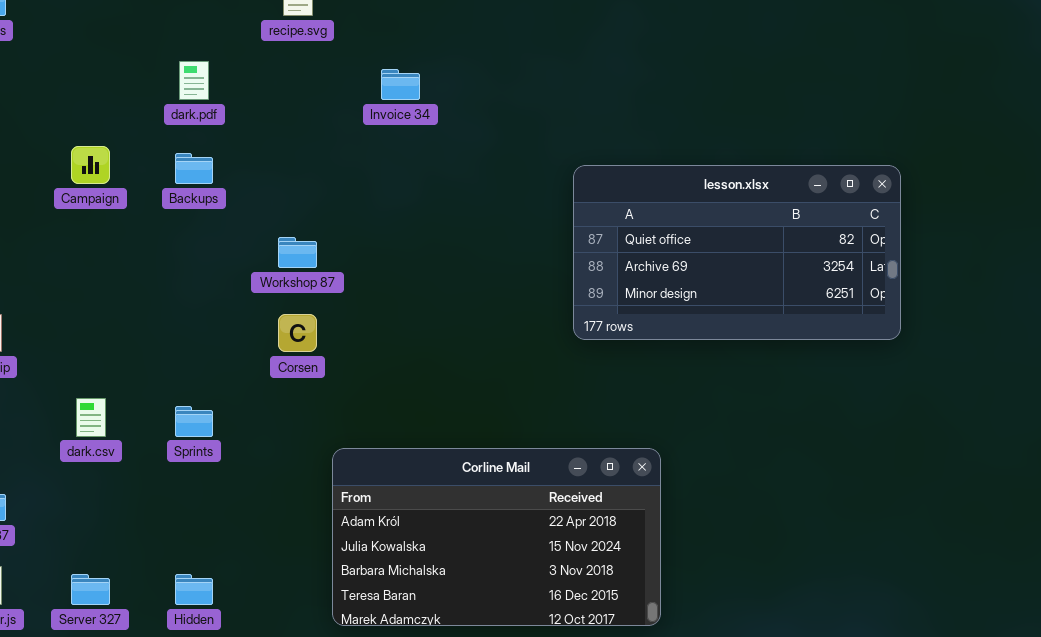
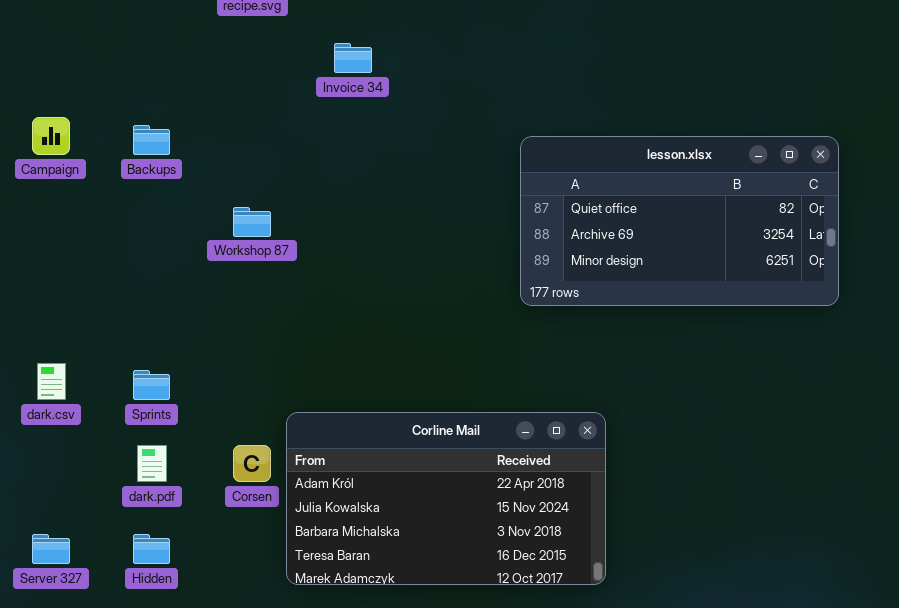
dark.pdf: [179,61,209,100] -> [137,445,167,482], moved
Corsen: [278,314,317,352] -> [233,445,271,482], moved

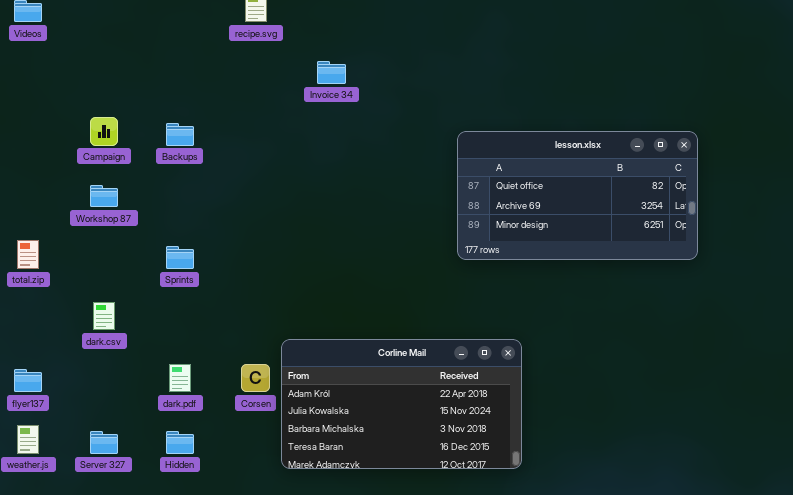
Workshop 87: [233,207,271,237] -> [90,185,118,207], moved
Sprints: [133,370,170,400] -> [166,246,194,269], moved

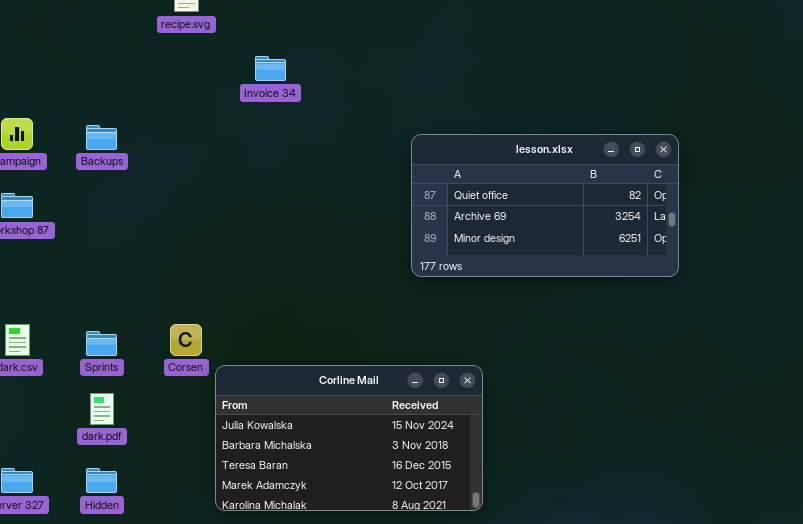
Sprints: [166,246,194,269] -> [86,331,117,356], moved
Corline Mail: [281,339,522,469] -> [215,365,483,511], scrolled down 1 row
Corsen: [241,364,270,392] -> [170,324,202,356], moved

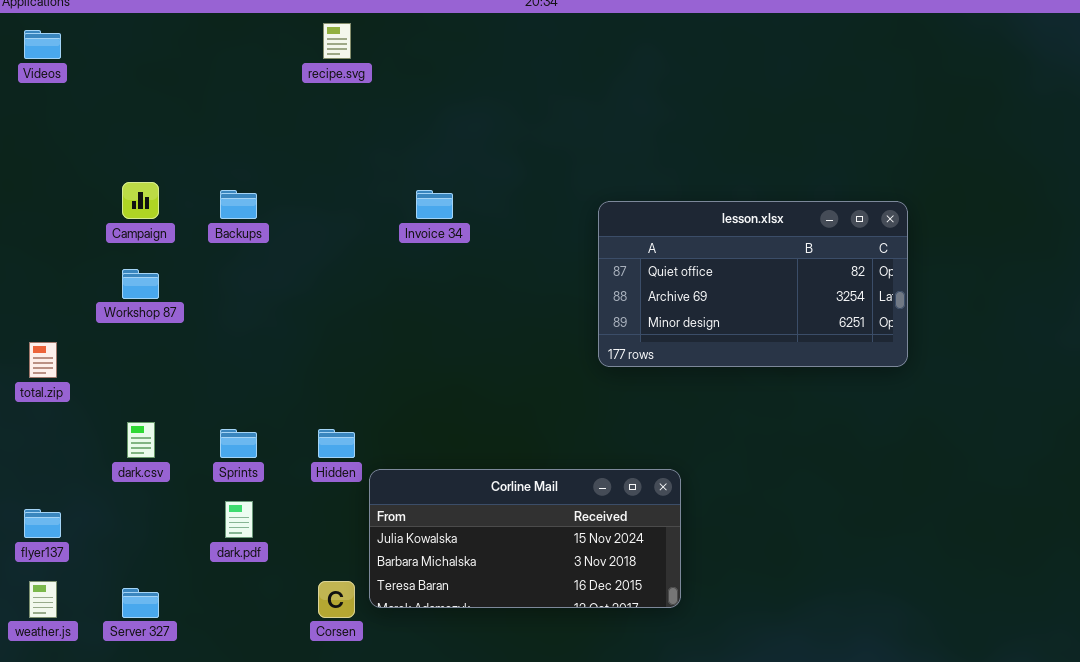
Invoice 34: [255,56,286,81] -> [416,190,453,219], moved
Corsen: [170,324,202,356] -> [318,581,355,618], moved
Corline Mail: [215,365,483,511] -> [369,469,681,608], resized
Hidden: [86,468,117,493] -> [318,429,355,458], moved

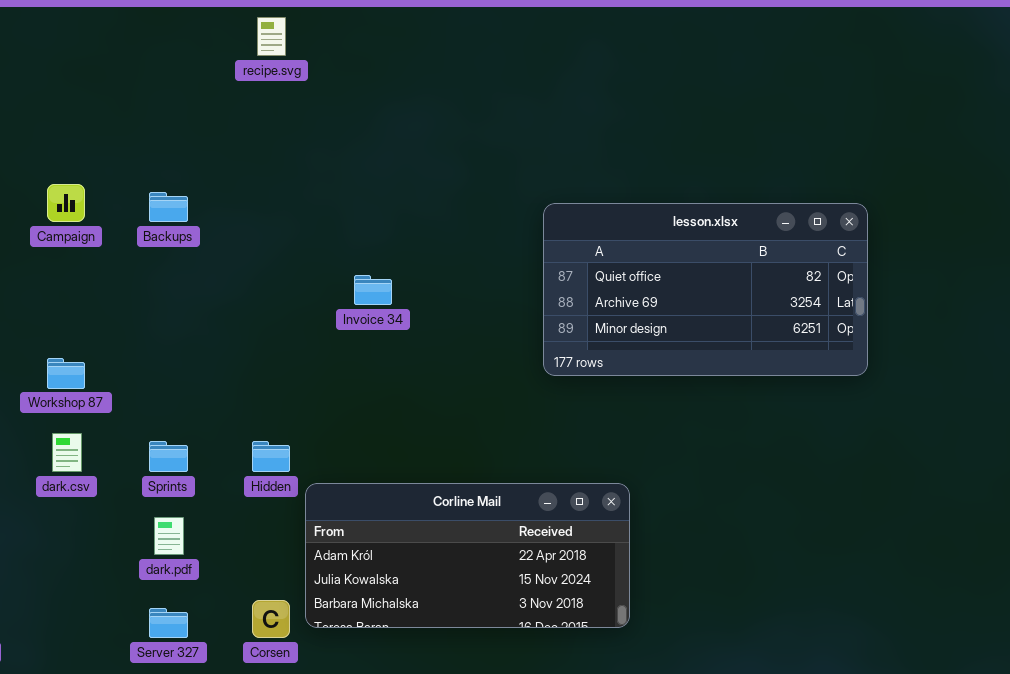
Invoice 34: [416,190,453,219] -> [354,275,392,305], moved
Workshop 87: [122,269,159,299] -> [47,358,85,389], moved
Corline Mail: [369,469,681,608] -> [305,483,630,628], scrolled up 1 row
Server 327: [122,588,159,618] -> [149,608,188,638], moved

